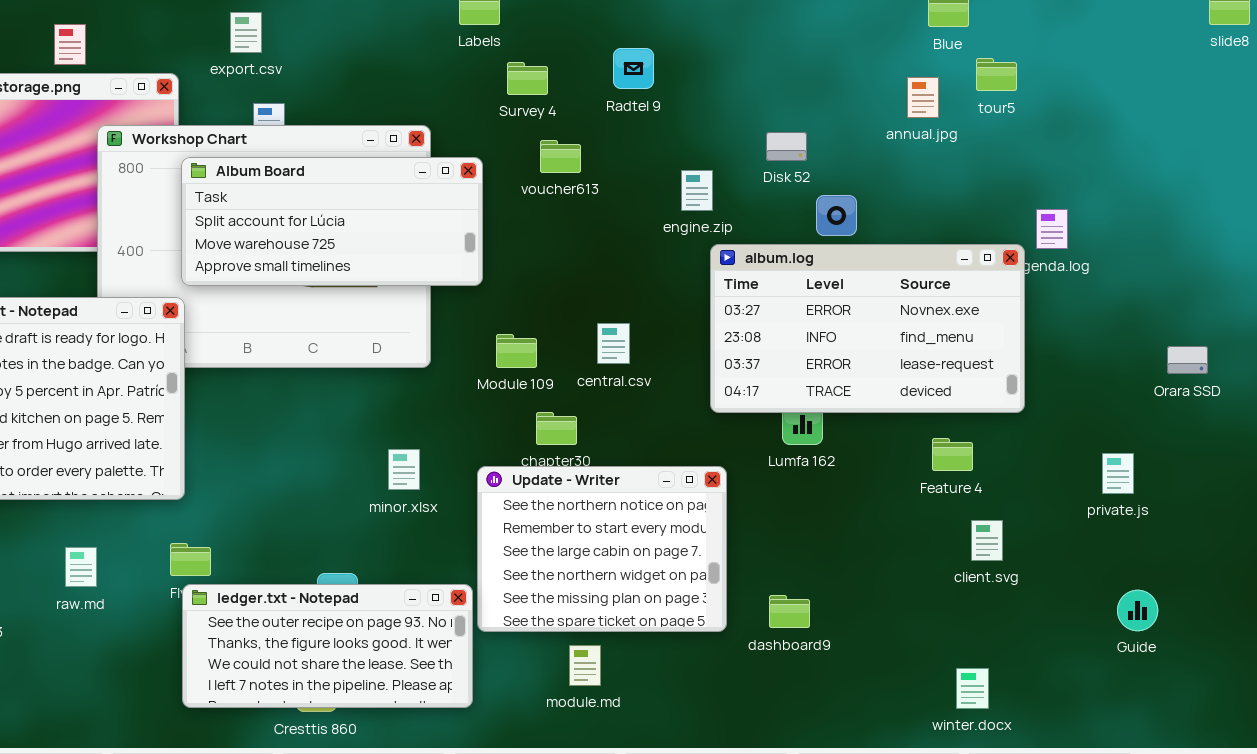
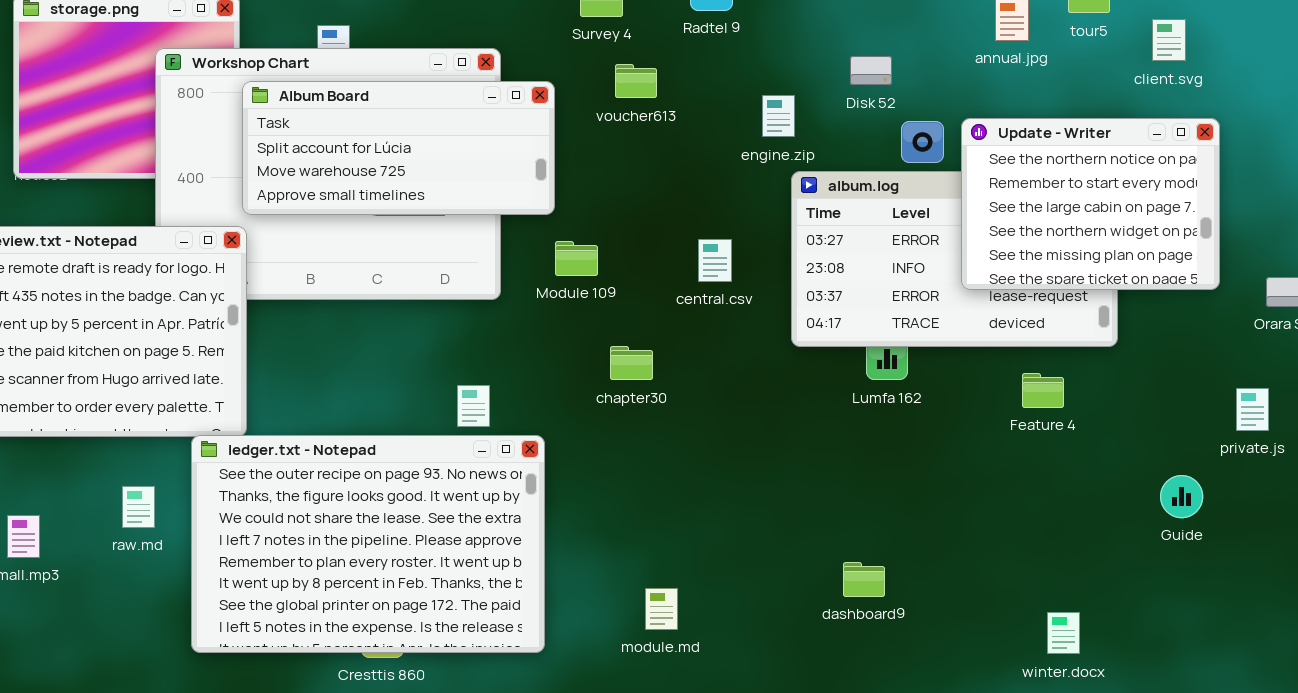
central.csv: [597,323,630,364] -> [698,239,732,282], moved
Module 109: [496,334,537,368] -> [555,241,598,276], moved
private.js: [1102,453,1134,494] -> [1236,388,1269,431], moved
Update - Writer: [477,466,727,632] -> [961,118,1220,290], moved
client.svg: [971,520,1003,561] -> [1152,19,1186,61], moved
ledger.txt - Notepad: [182,584,473,708] -> [191,435,545,653], resized
Guide: [1117,590,1158,631] -> [1160,475,1203,518], moved
dashboard9: [769,595,810,628] -> [843,562,885,597], moved

